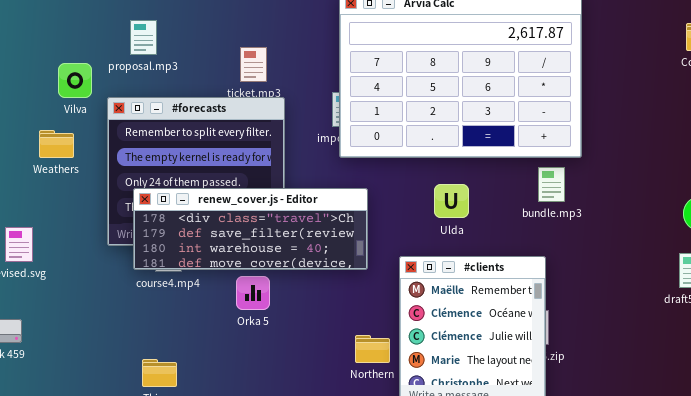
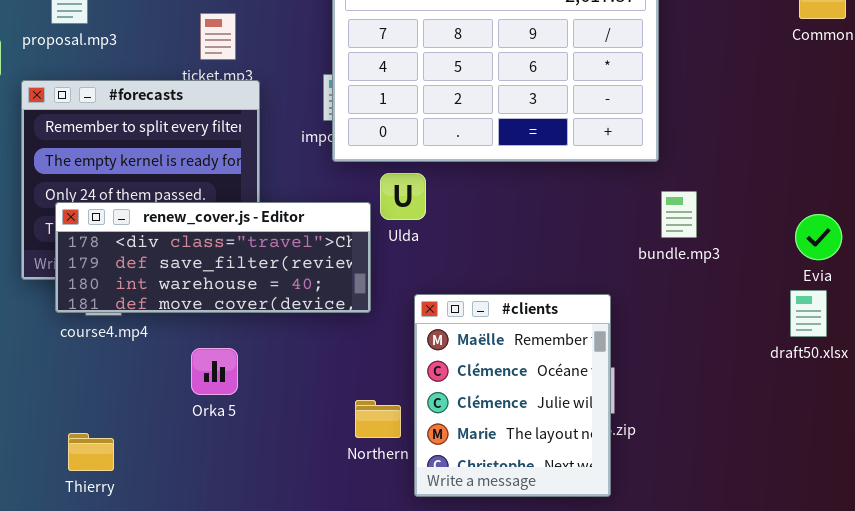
bundle.mp3: [538,167,565,202] -> [661,191,697,238], moved
Ulda: [434,184,469,218] -> [380,173,426,220], moved
Orka 5: [236,276,270,310] -> [191,348,238,395], moved

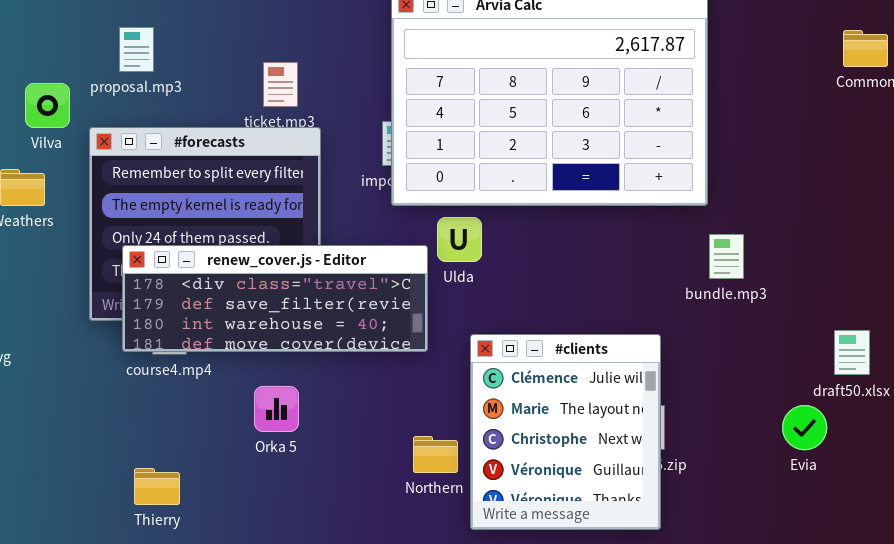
Evia: [795,214,842,260] -> [782,405,827,450], moved
#clients: [414,294,611,497] -> [470,334,661,530], scrolled down 2 rows

